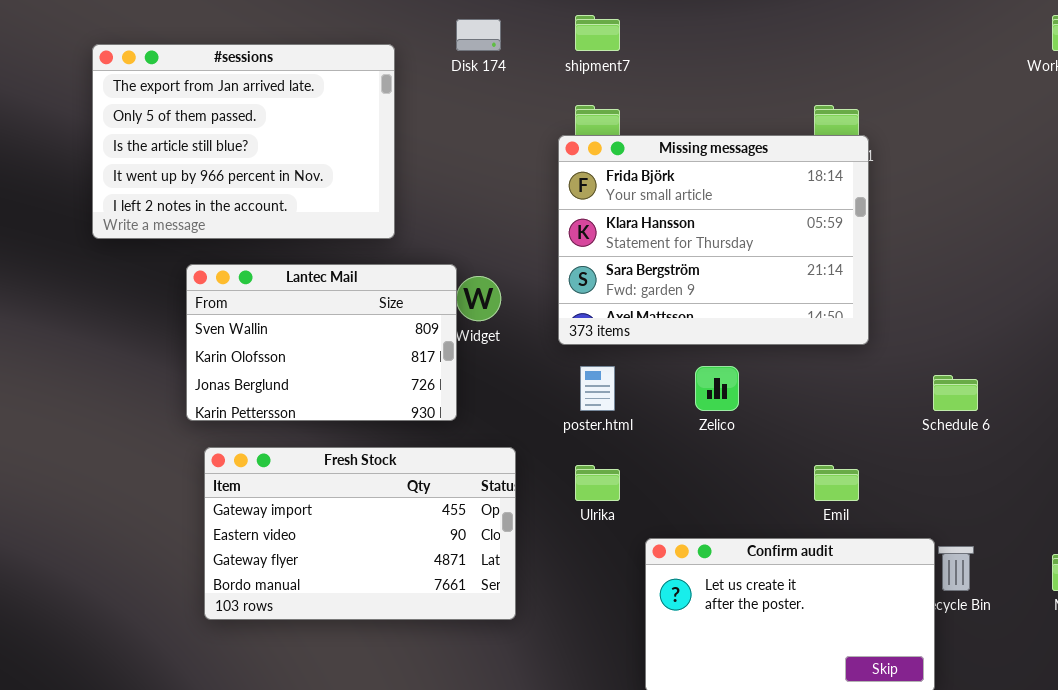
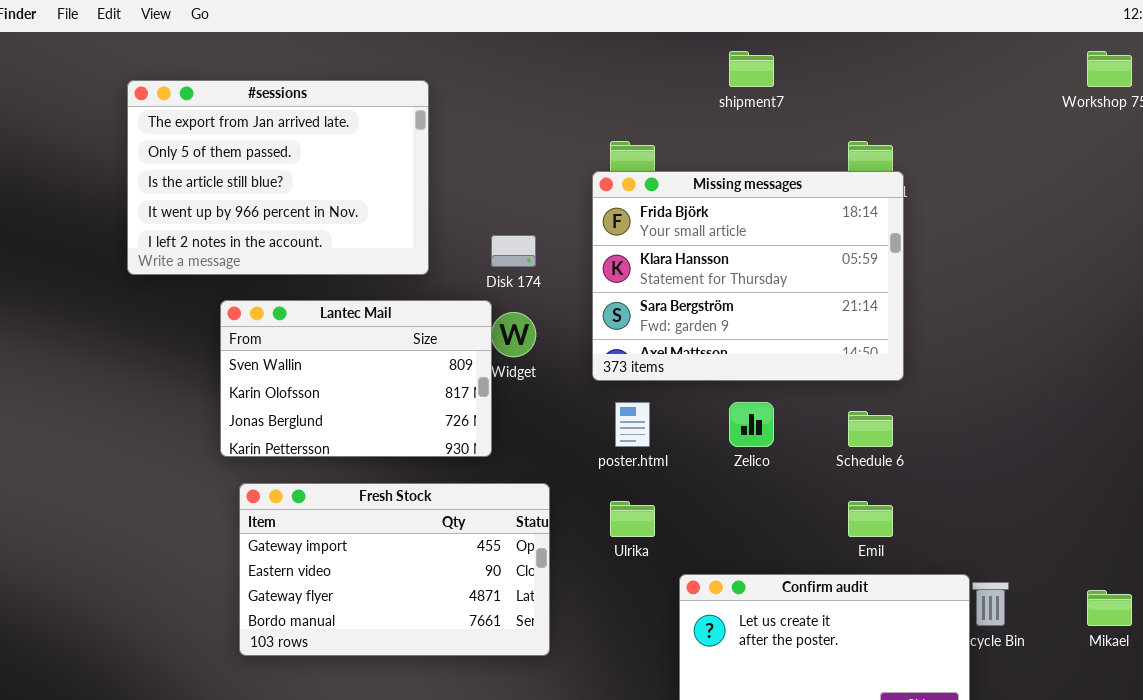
shipment7: [575,15,620,51] -> [729,51,774,87], moved
Disk 174: [456,19,501,51] -> [491,235,536,267], moved
Schedule 6: [933,375,978,411] -> [848,411,893,447], moved

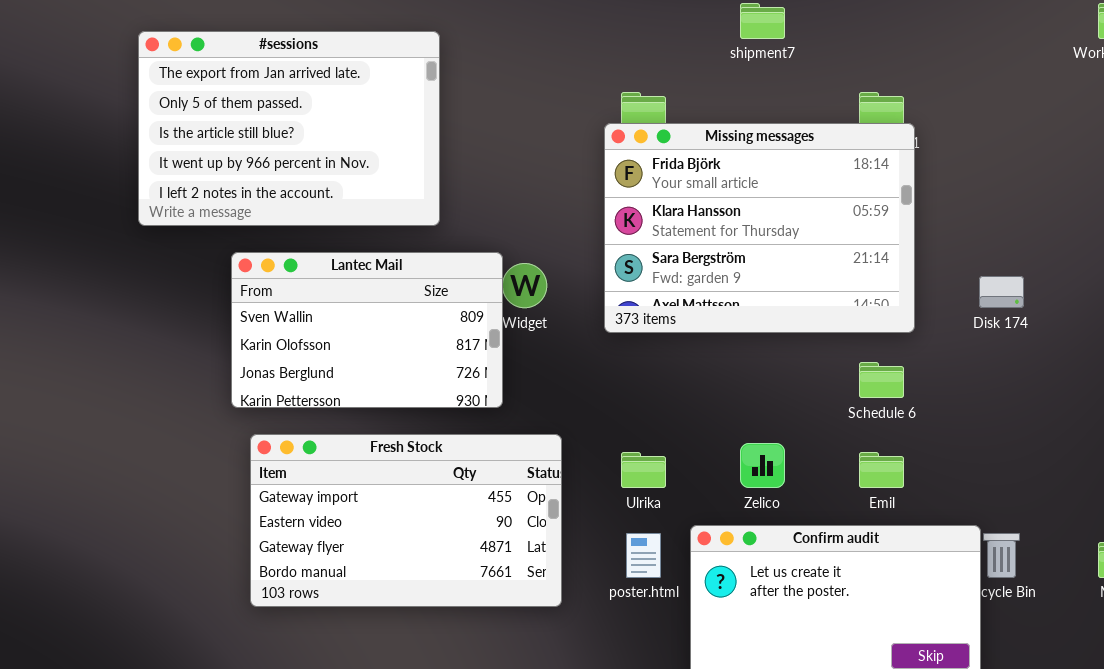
Disk 174: [491,235,536,267] -> [979,276,1024,308], moved
poster.html: [615,402,650,447] -> [626,533,661,578], moved
Zelico: [729,402,774,447] -> [740,443,785,488], moved

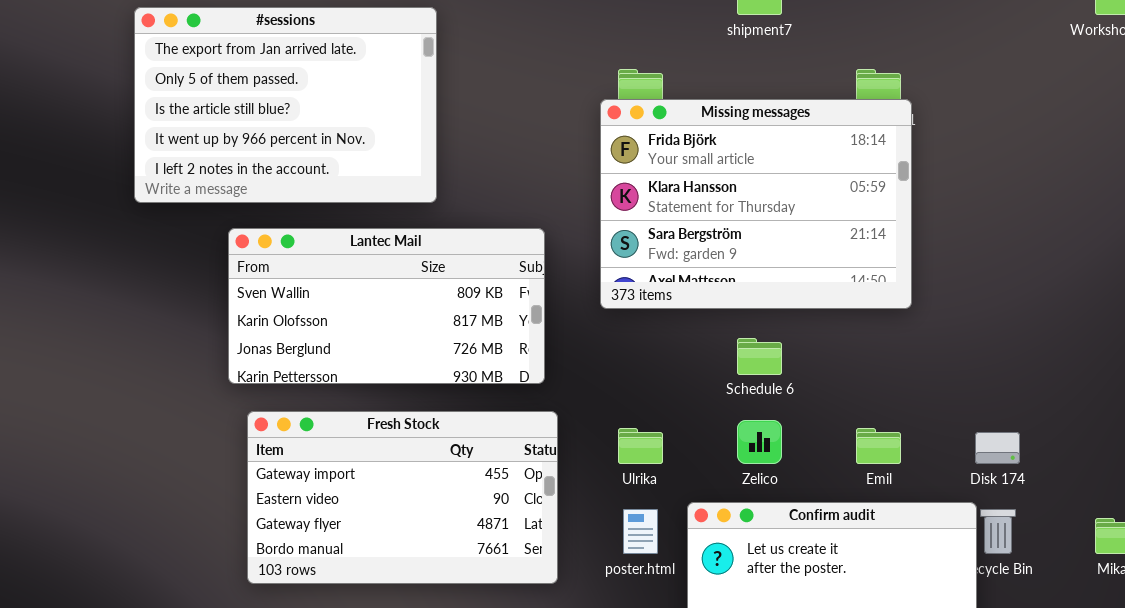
Lantec Mail: [231,252,503,408] -> [228,228,545,384], resized
Disk 174: [979,276,1024,308] -> [975,432,1020,464], moved
Schedule 6: [859,362,904,398] -> [737,338,782,375], moved

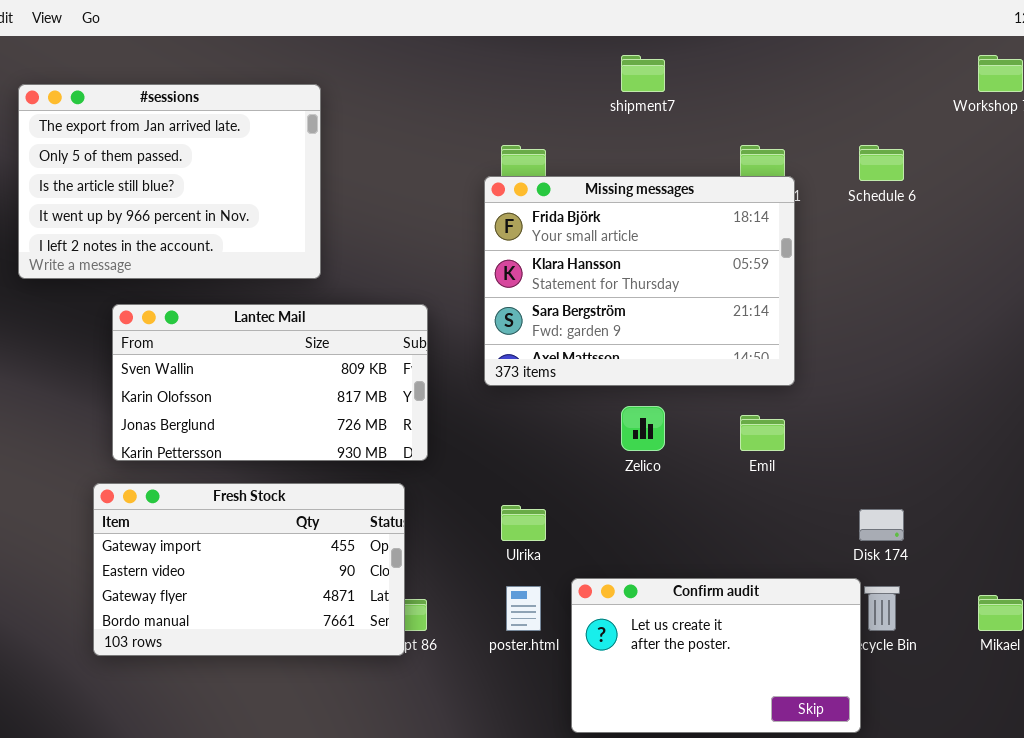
Schedule 6: [737,338,782,375] -> [859,145,904,181], moved
Fresh Stock: [247,411,558,584] -> [93,483,405,656], moved
Zelico: [737,420,782,464] -> [621,406,665,451], moved
Emil: [856,428,901,464] -> [740,415,785,451], moved

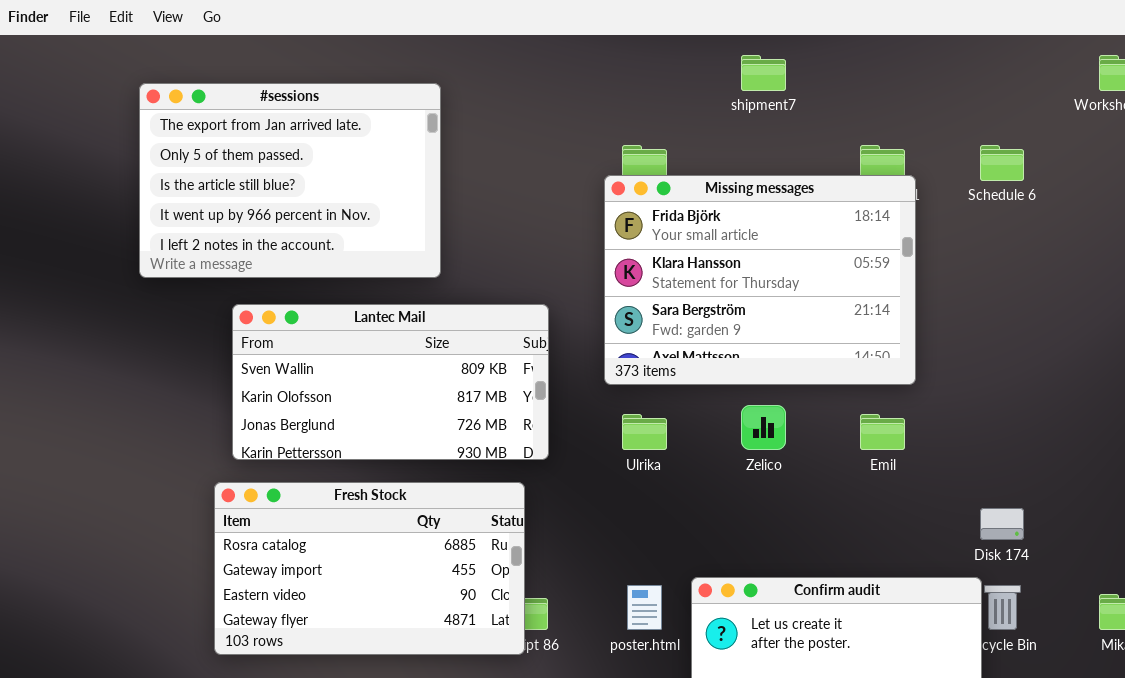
Fresh Stock: [93,483,405,656] -> [214,482,525,655], scrolled up 1 row
Ulrika: [501,505,546,541] -> [622,414,667,450], moved

